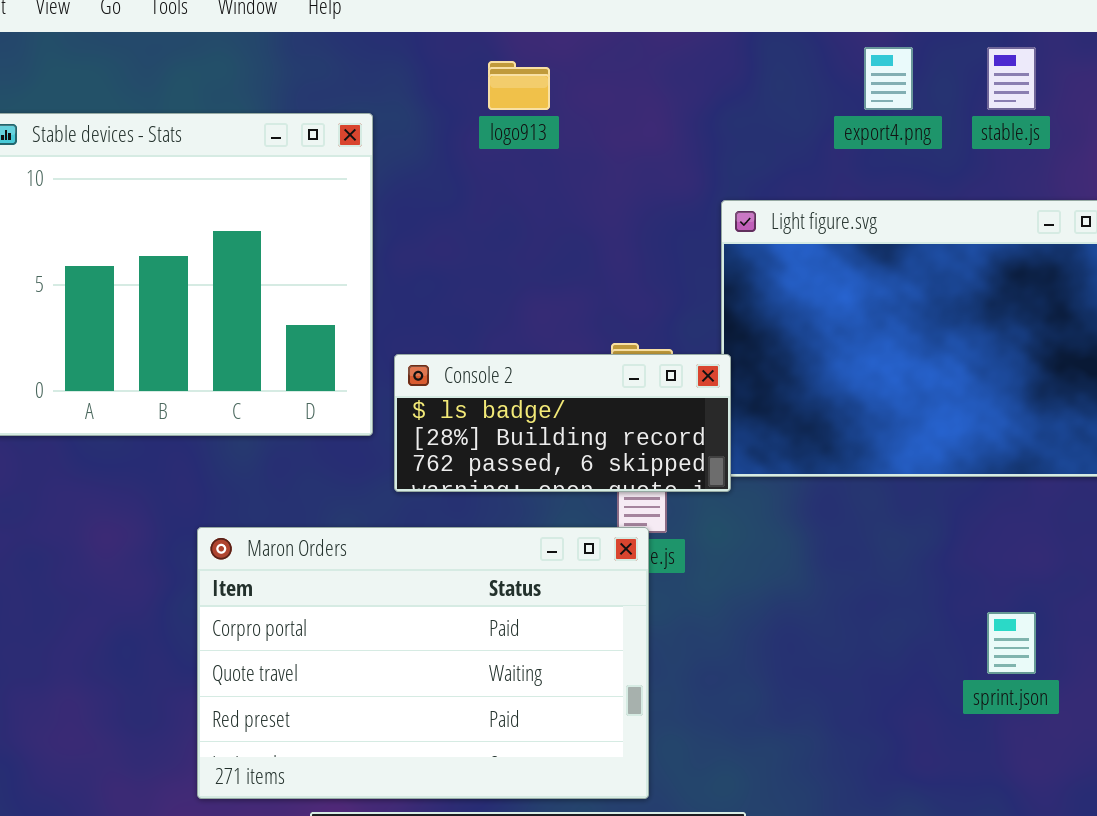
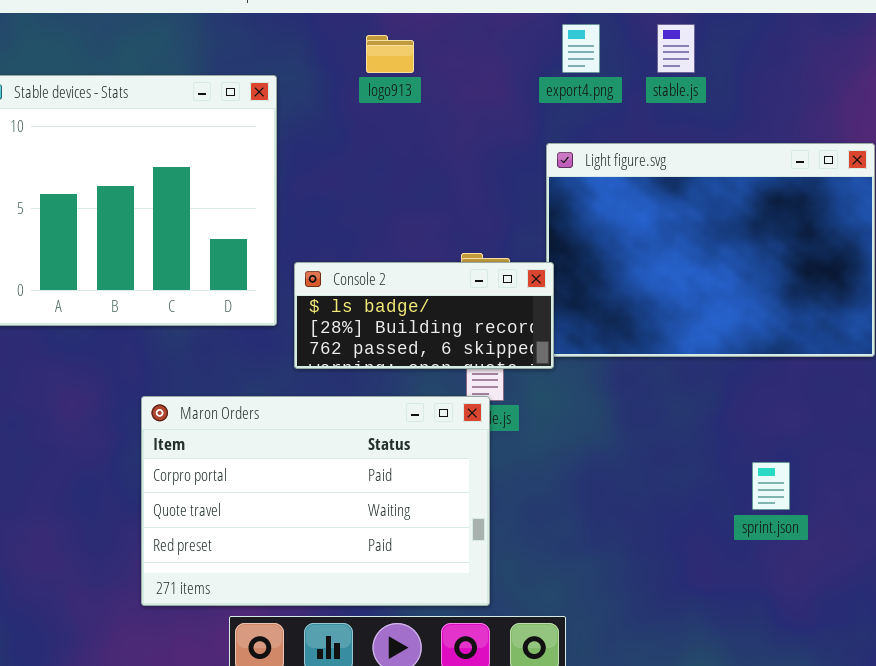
export4.png: [864,47,913,110] -> [562,24,600,73], moved
stable.js: [987,47,1036,110] -> [657,24,695,73], moved

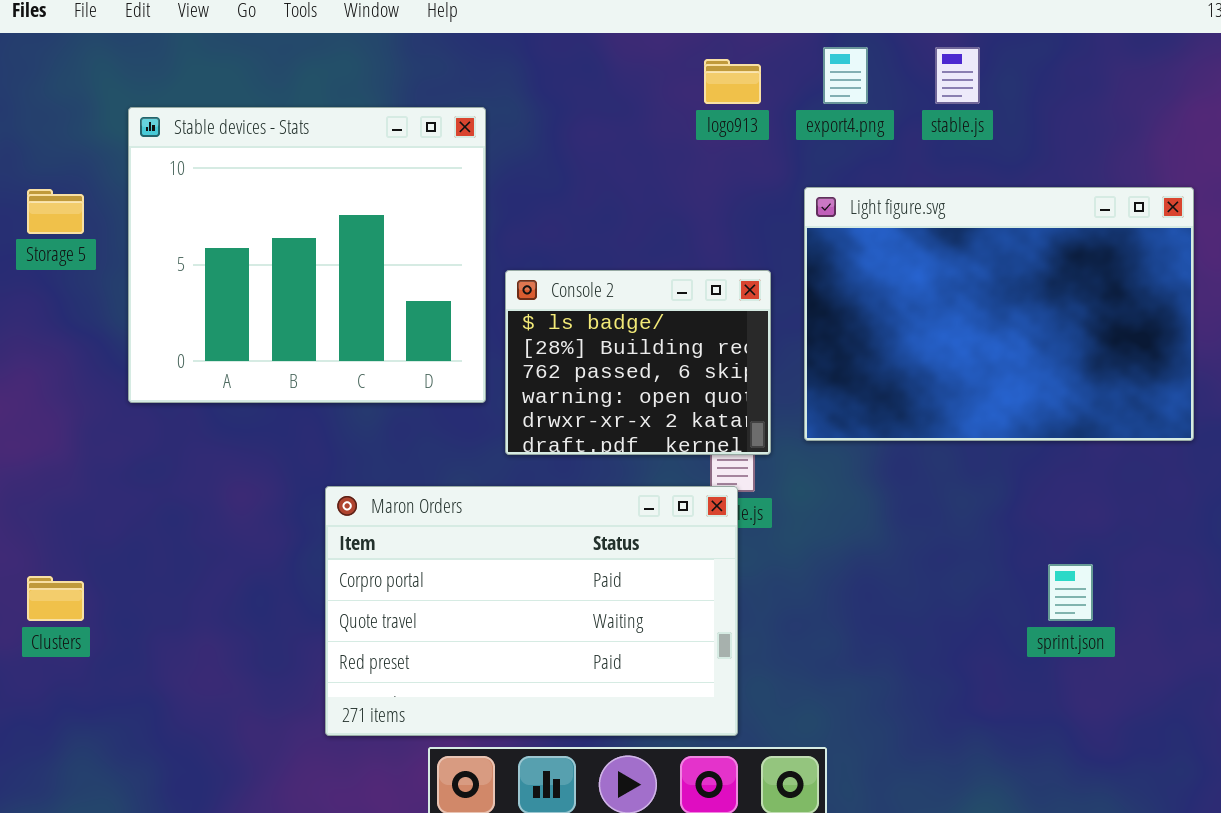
logo913: [366,35,414,73] -> [704,59,761,104], moved
Console 2: [294,262,554,369] -> [505,270,771,455], resized

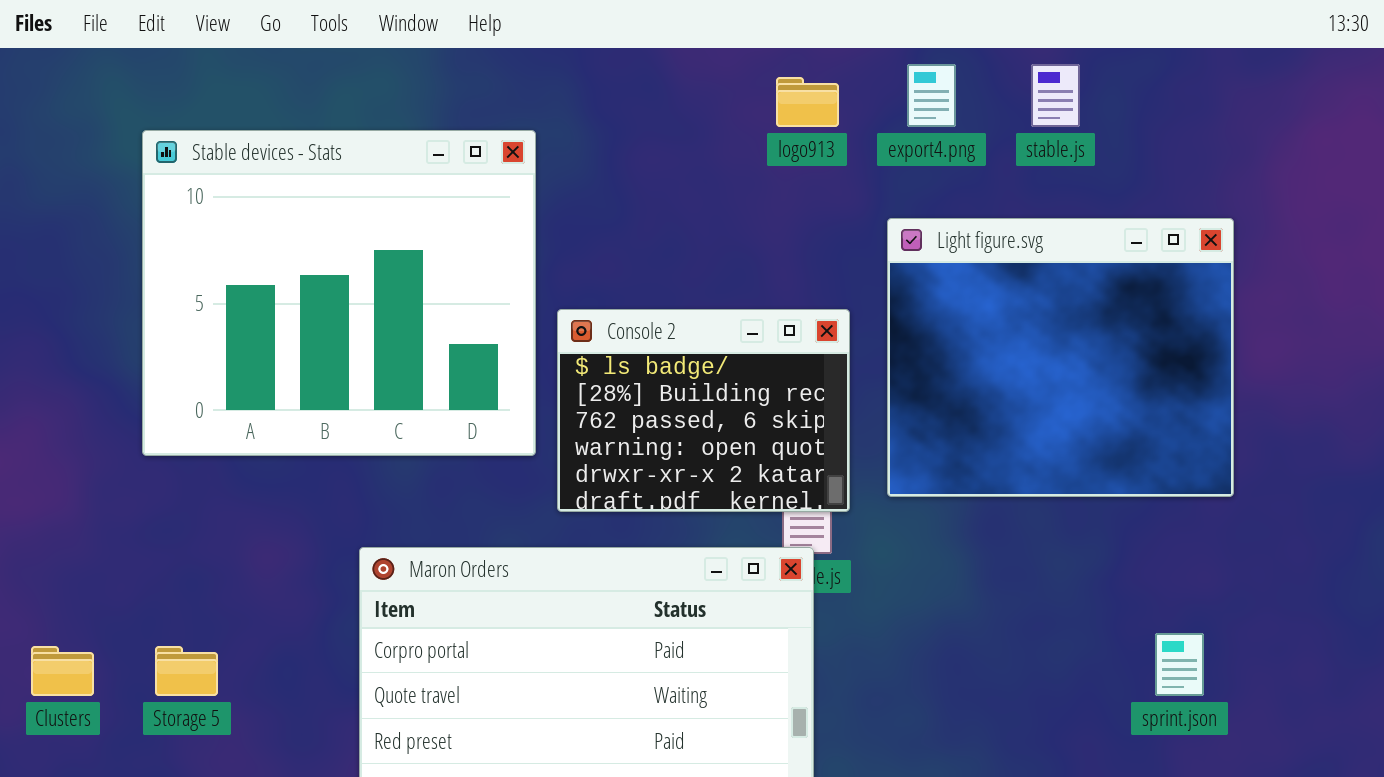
Light figure.svg: [804,187,1194,441] -> [887,218,1234,497], resized
Storage 5: [27,189,84,234] -> [155,646,218,696], moved

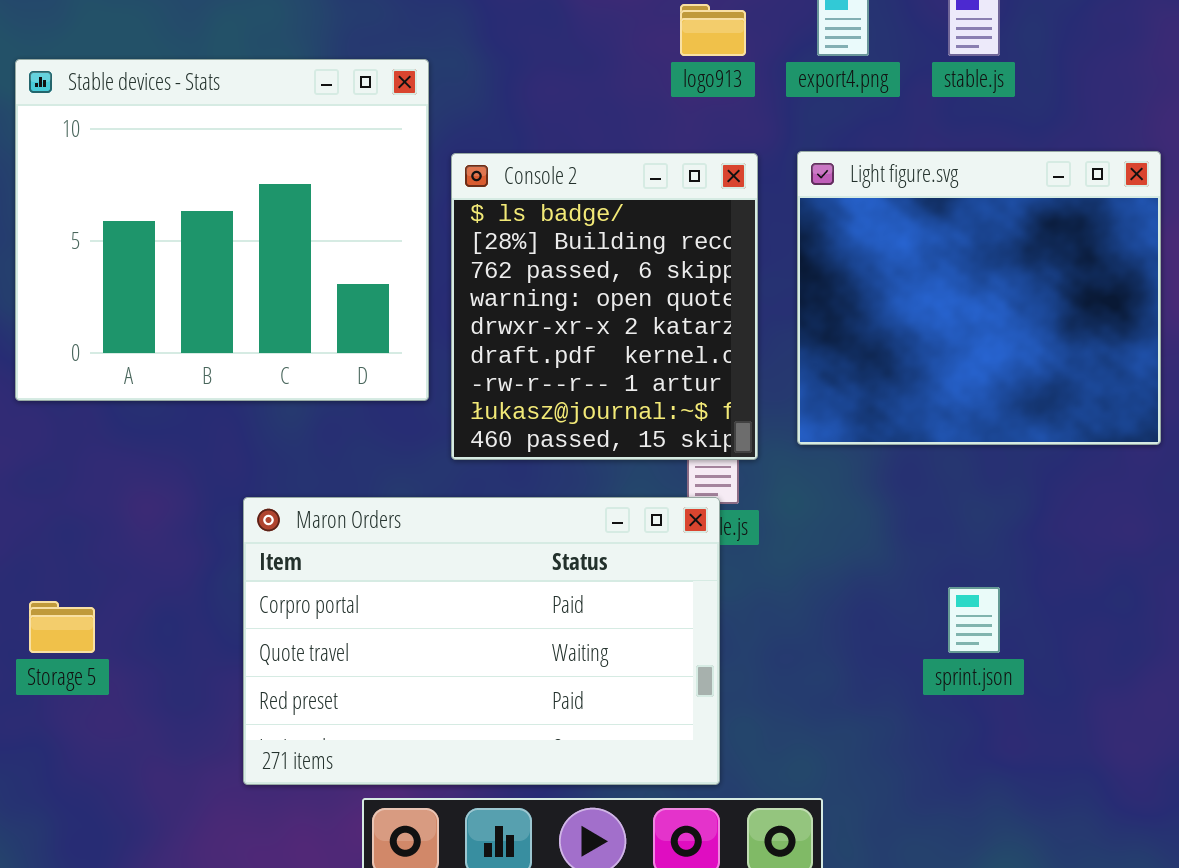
Console 2: [557,309,850,512] -> [451,153,758,460], resized
sprint.json: [1155,633,1204,696] -> [948,587,1000,653], moved

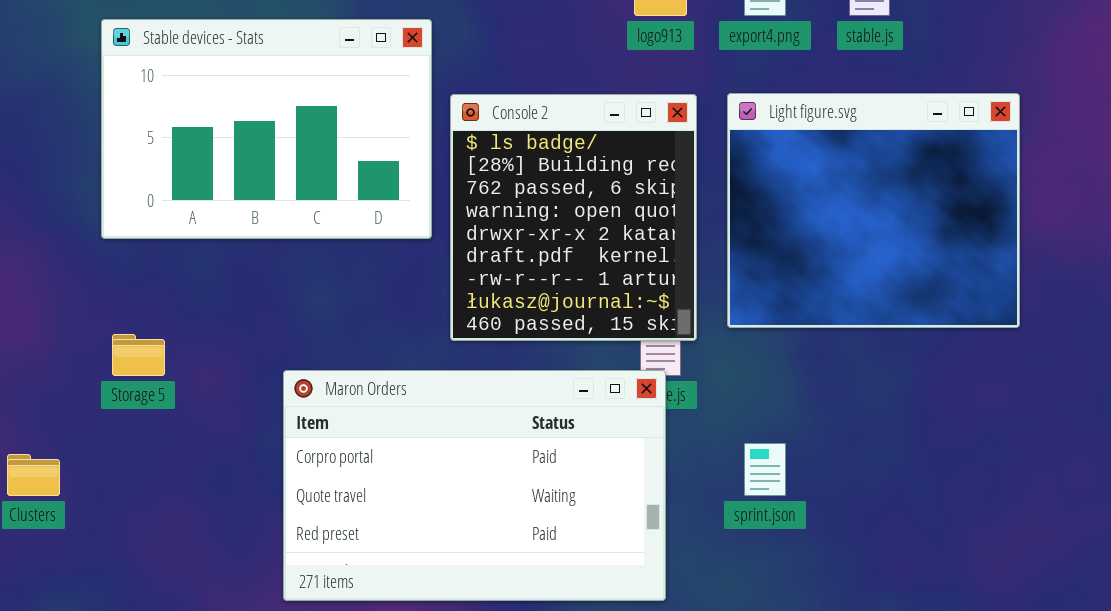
Stable devices - Stats: [15,59,429,401] -> [101,19,432,239], resized
sprint.json: [948,587,1000,653] -> [744,443,786,496], moved
Storage 5: [29,601,95,653] -> [112,334,165,376], moved

